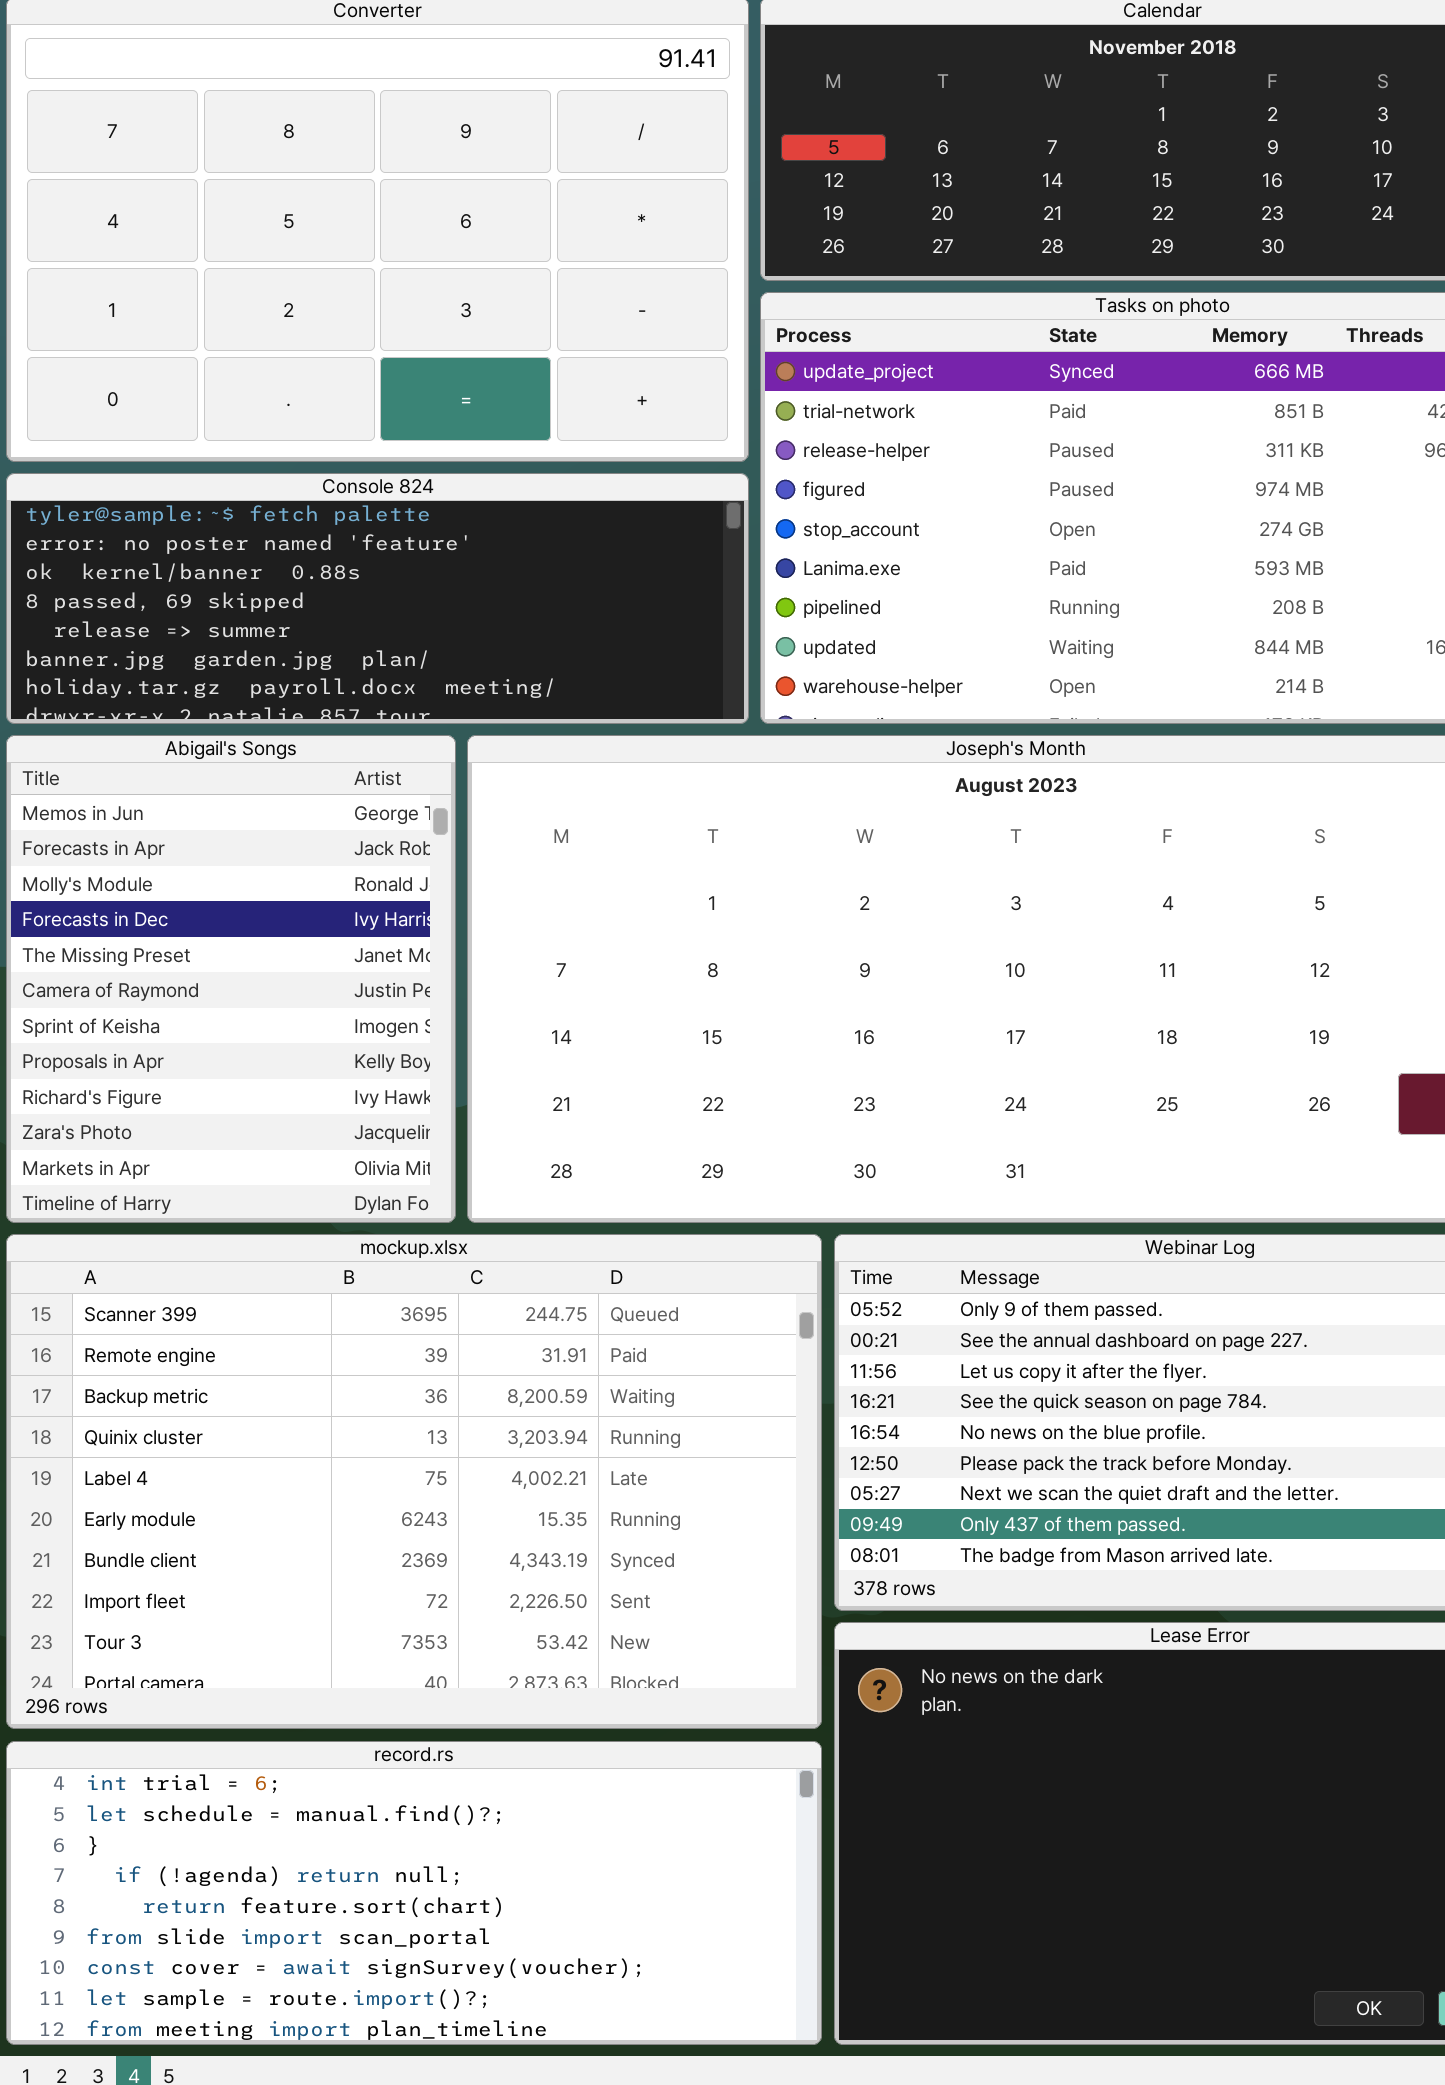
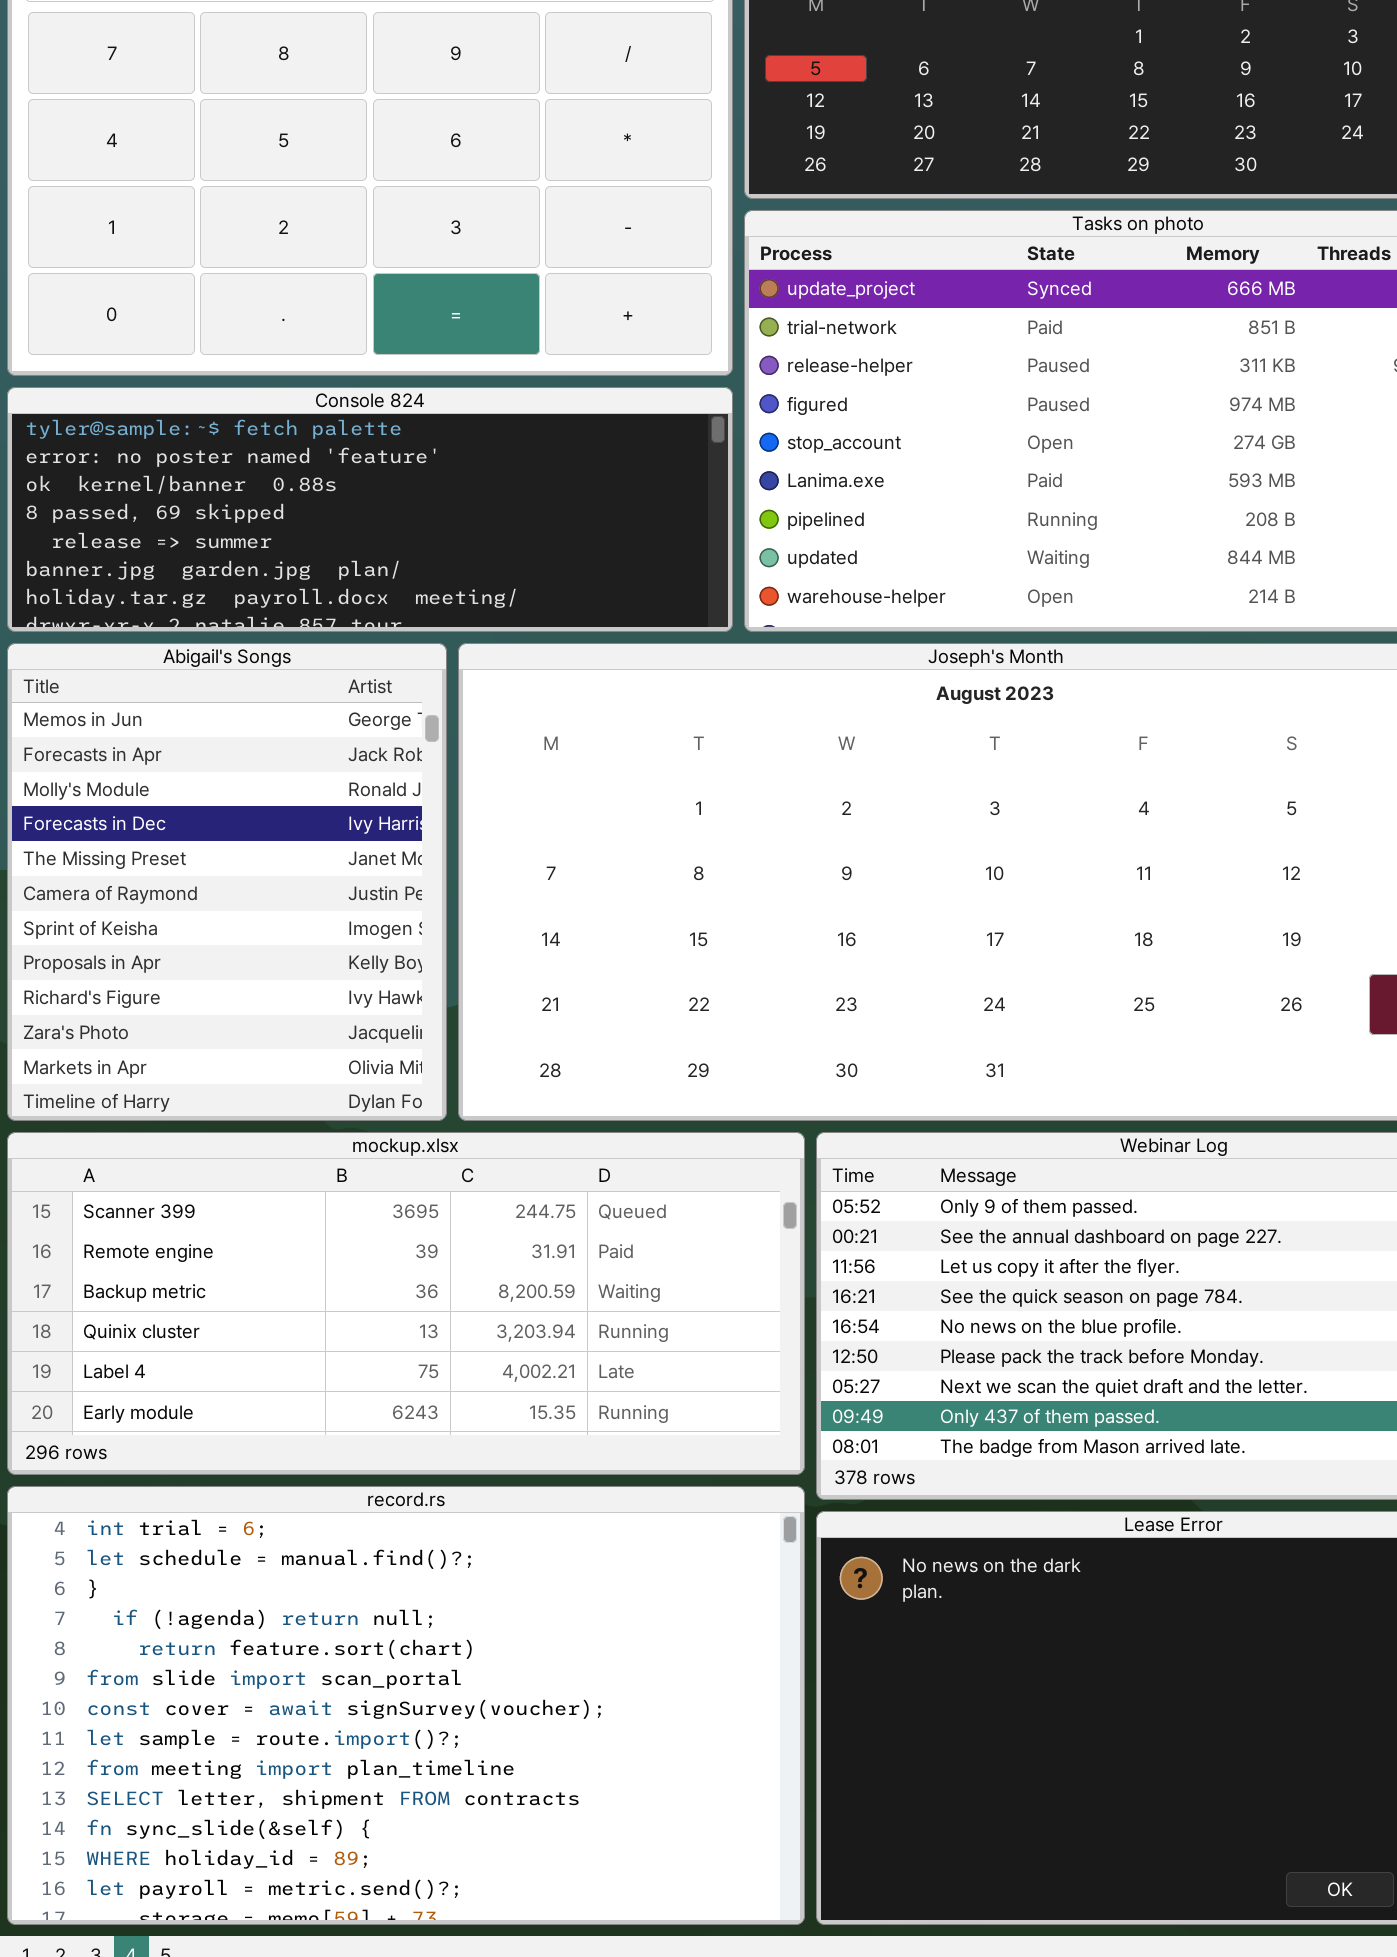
mockup.xlsx: [6,1234,822,1729] -> [7,1132,805,1475], resized
record.rs: [6,1741,822,2045] -> [7,1486,805,1925], resized

